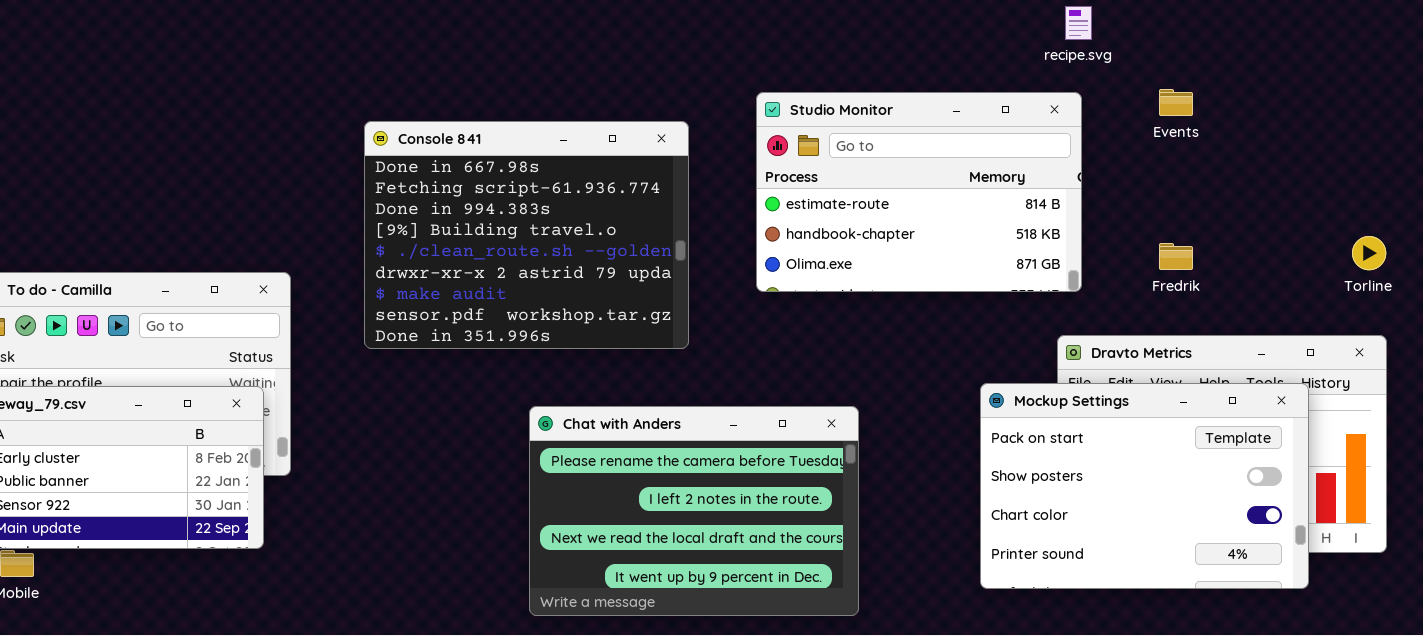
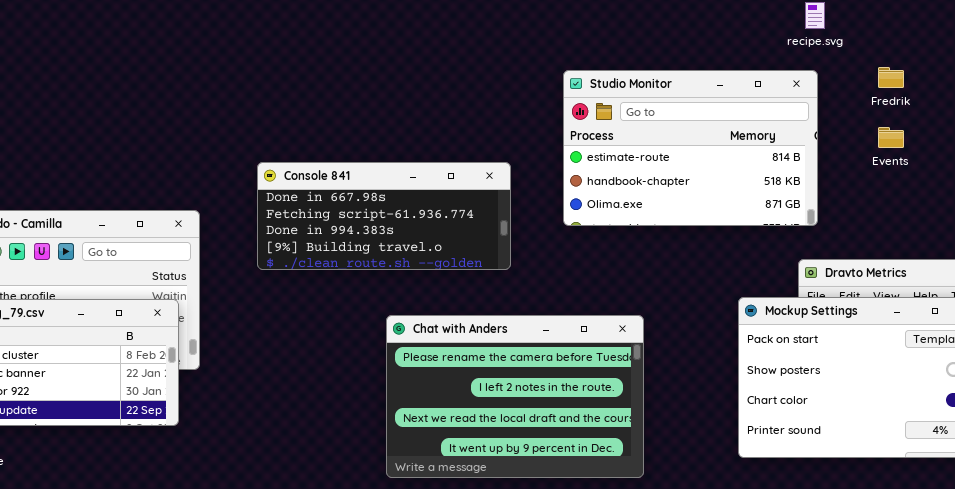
Events: [1159,89,1193,116] -> [878,127,904,148], moved
Console 841: [364,121,689,349] -> [257,162,511,270], resized
Fredrik: [1159,243,1193,270] -> [878,67,904,88], moved

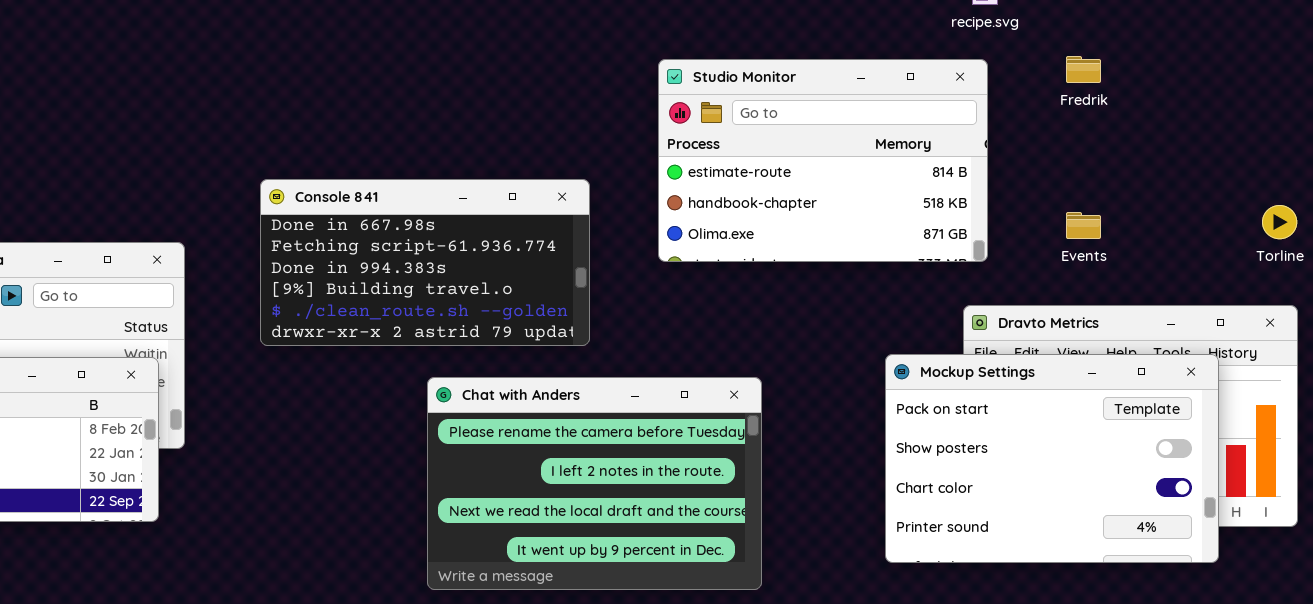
Events: [878,127,904,148] -> [1066,212,1101,239], moved
Console 841: [257,162,511,270] -> [260,179,590,346], resized

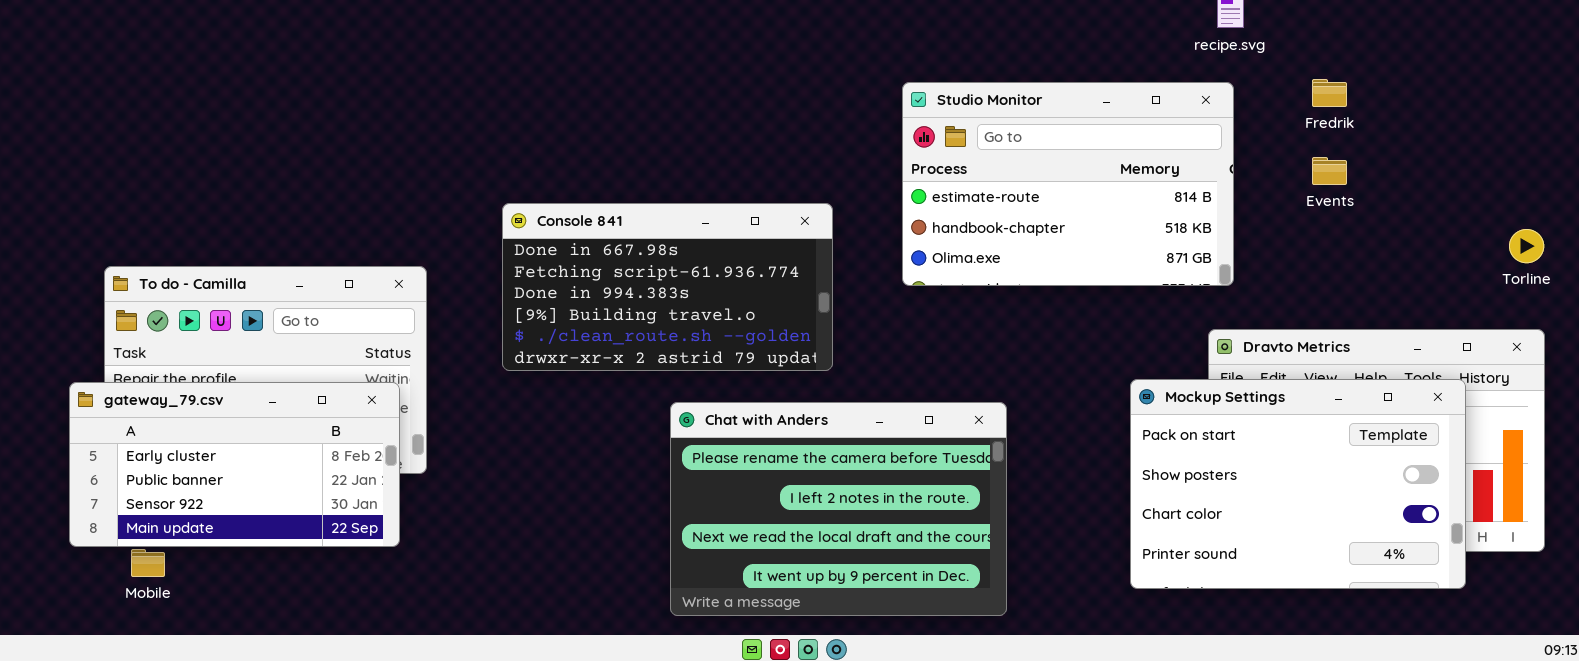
Events: [1066,212,1101,239] -> [1312,157,1347,185], moved

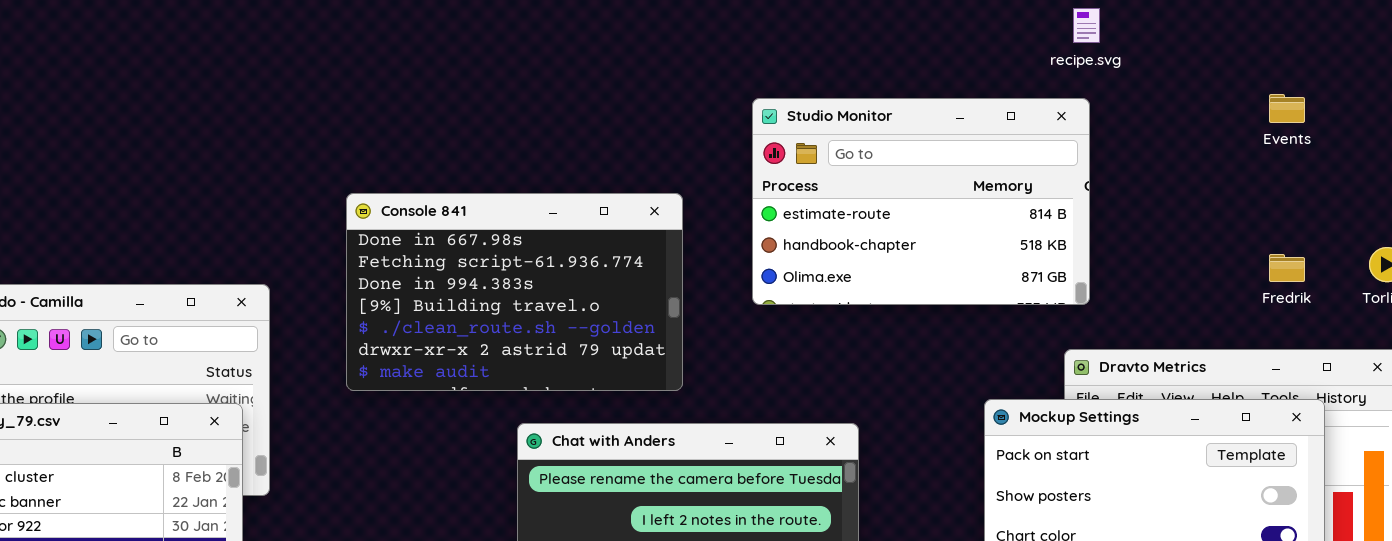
Fredrik: [1312,79,1347,107] -> [1269,254,1305,282], moved
Events: [1312,157,1347,185] -> [1269,94,1305,123], moved
Console 841: [502,203,833,371] -> [346,193,683,391], resized

